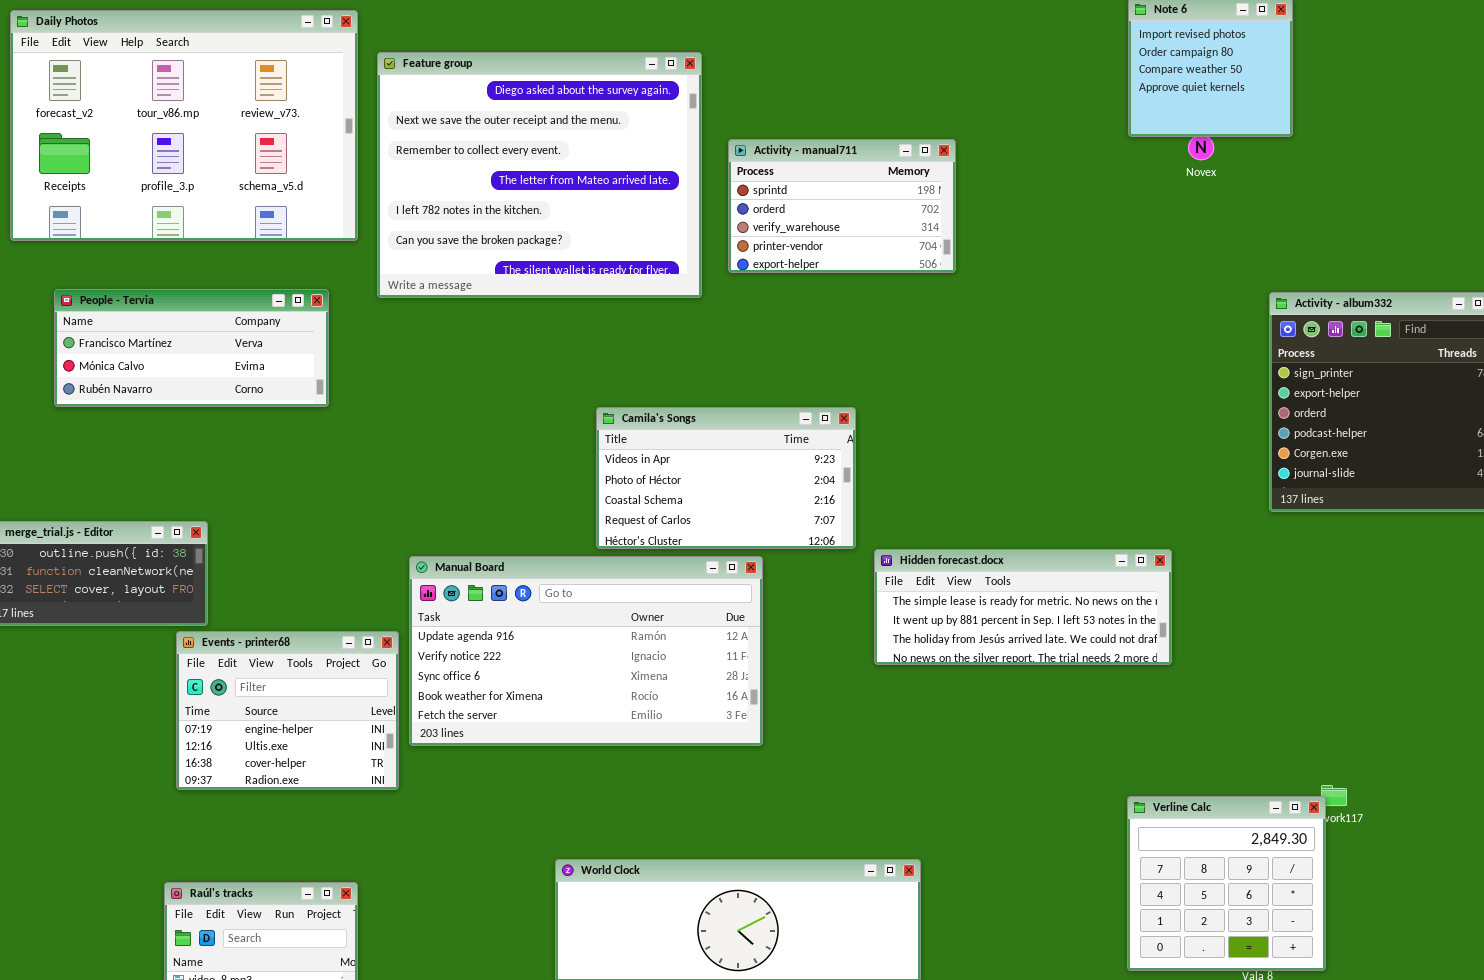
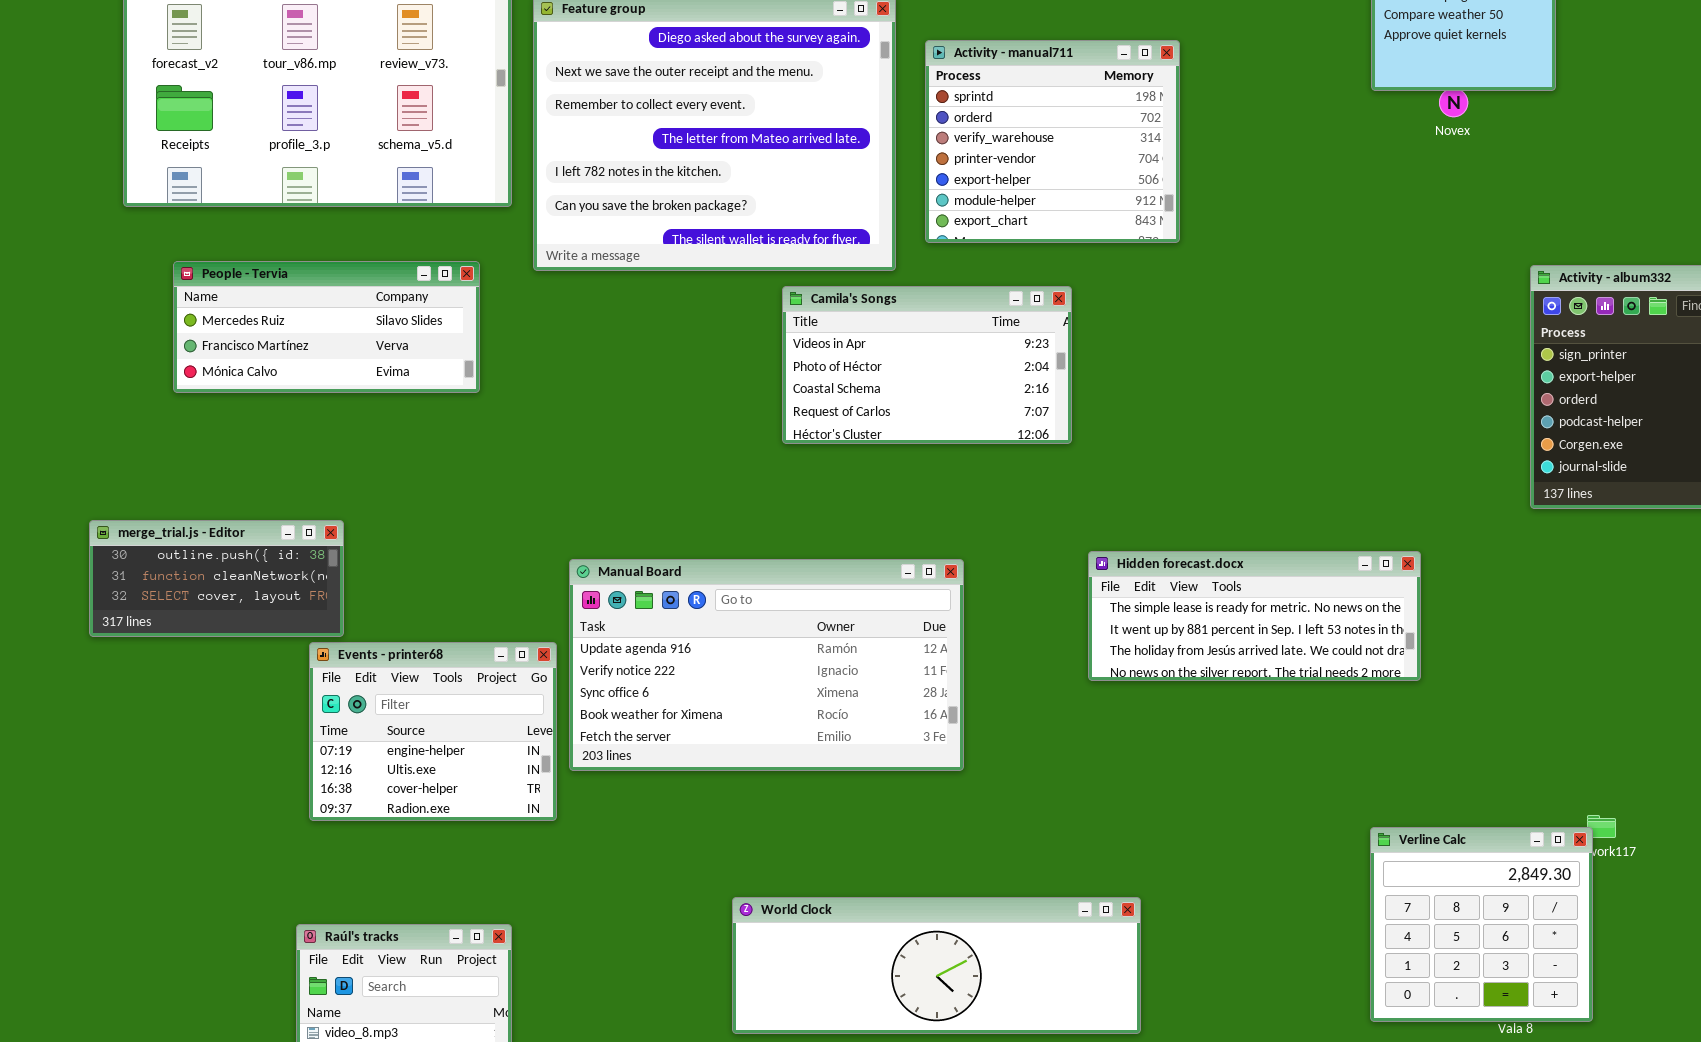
Activity - manual711: [728,139,956,273] -> [925,40,1180,243], resized
People - Tervia: [54,289,329,407] -> [173,261,480,393], scrolled up 1 row
Camila's Songs: [596,407,856,549] -> [782,286,1072,444], moved

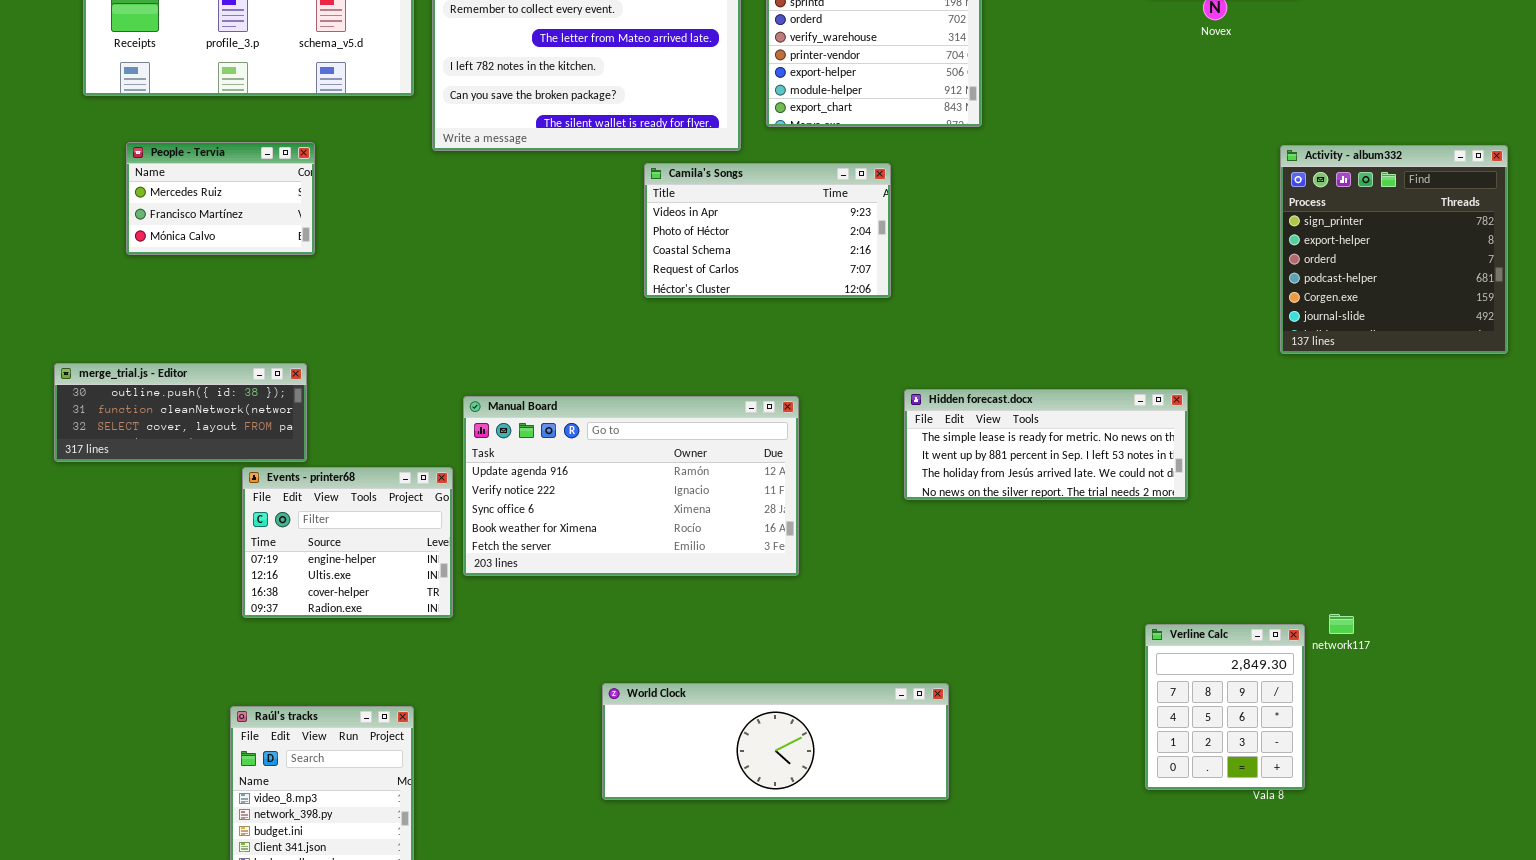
People - Tervia: [173,261,480,393] -> [126,142,315,255], resized
merge_trial.js - Editor: [89,520,344,637] -> [54,363,307,462], resized
Verline Calc: [1370,827,1593,1022] -> [1145,624,1305,790], resized

